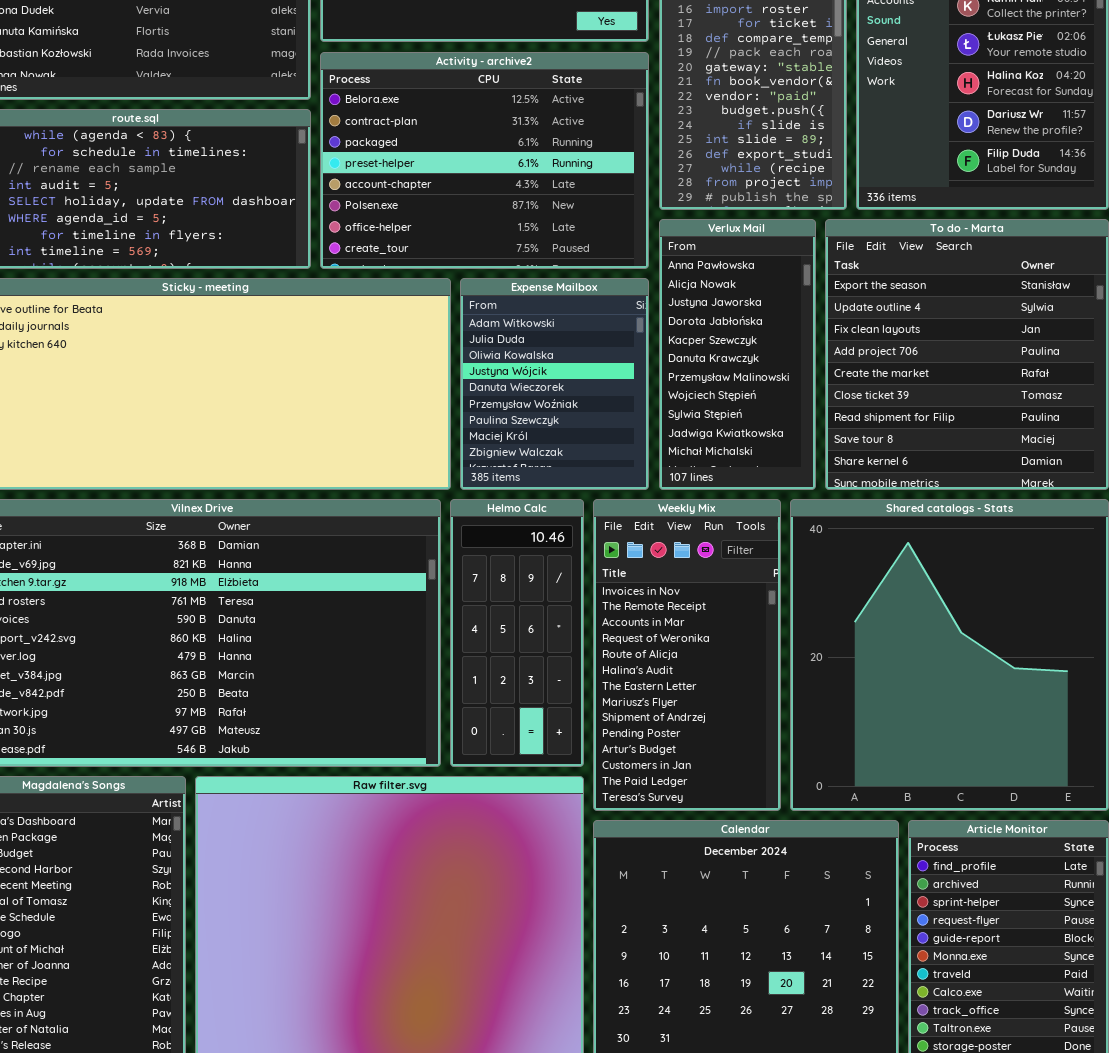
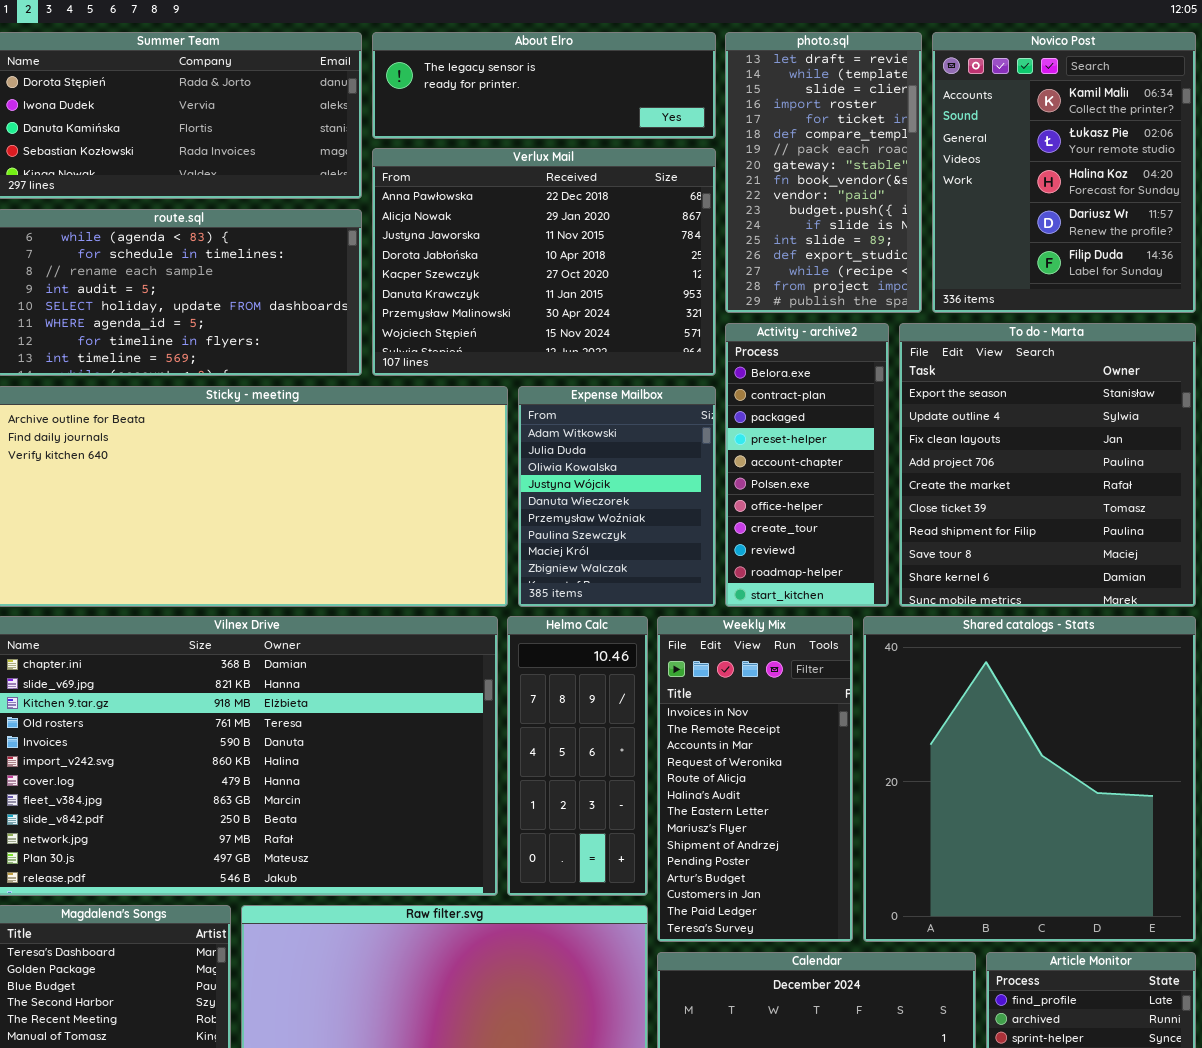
Activity - archive2: [320,52,649,269] -> [725,323,889,607], moved, resized
Verlux Mail: [659,219,816,490] -> [372,148,716,376], moved, resized

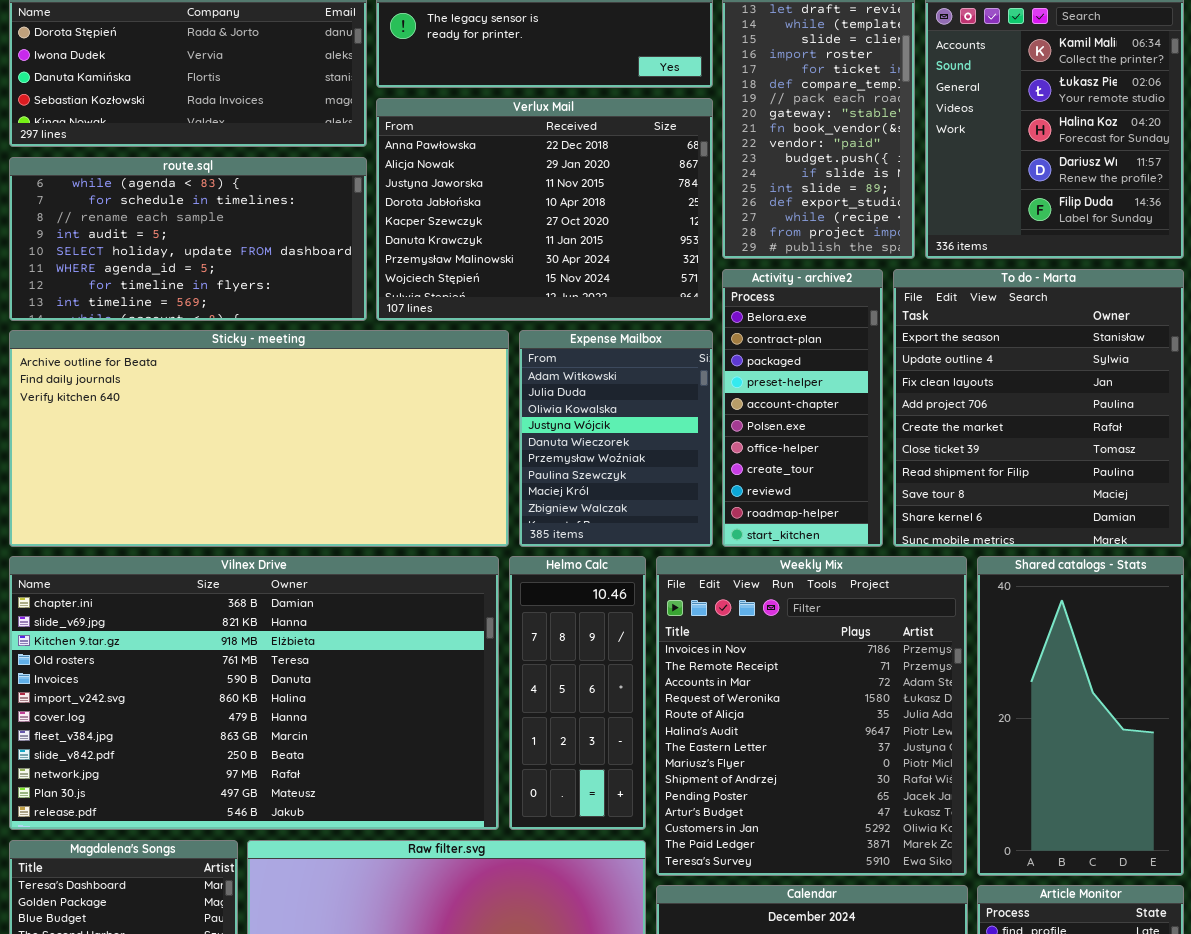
Weekly Mix: [657,616,853,942] -> [656,556,967,876], resized
Shared catalogs - Stats: [863,616,1196,942] -> [977,556,1184,876], resized

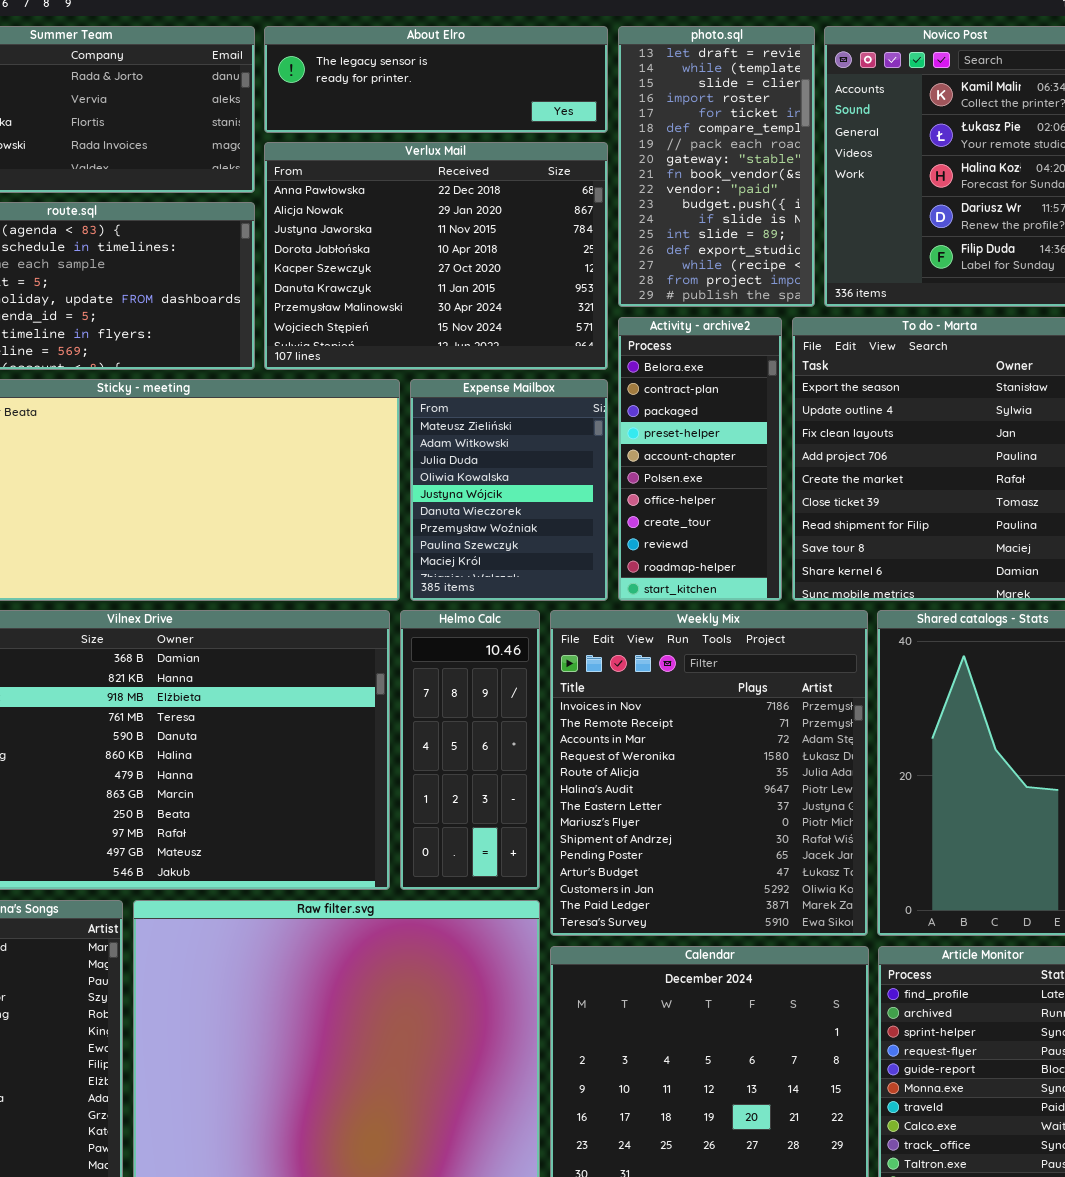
Expense Mailbox: [519,330,713,547] -> [410,379,608,601], scrolled up 1 row

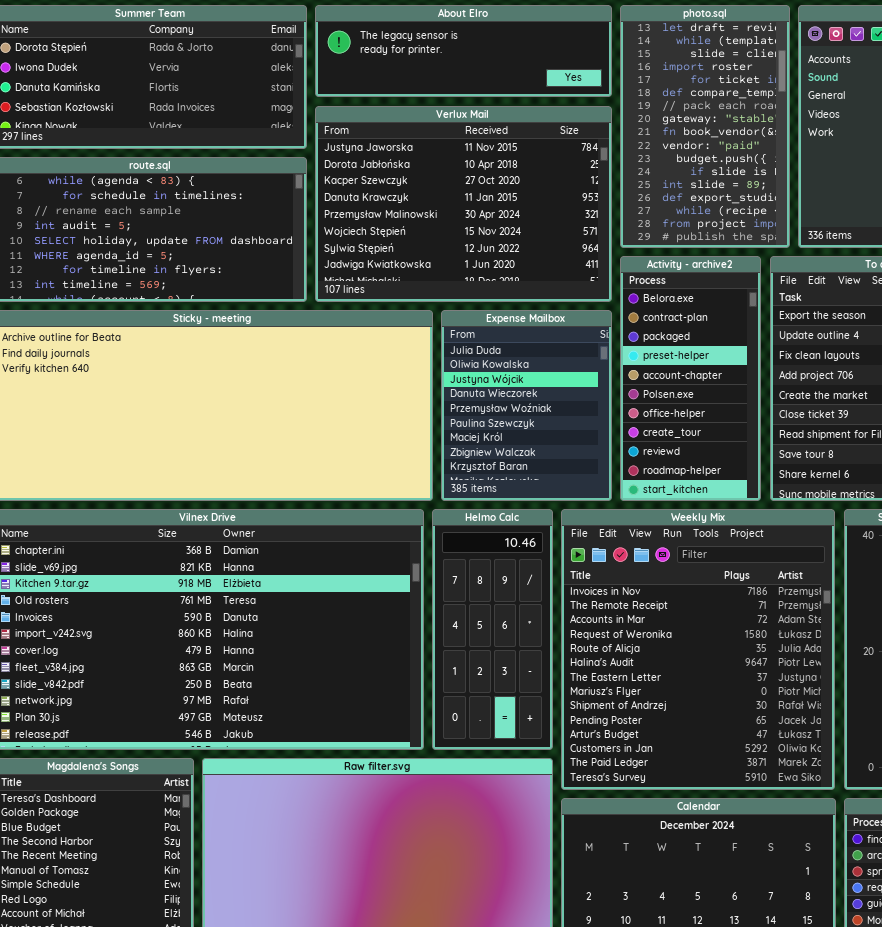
Verlux Mail: [264,142,608,370] -> [315,106,612,302], scrolled down 2 rows
Expense Mailbox: [410,379,608,601] -> [441,310,612,501], scrolled down 2 rows

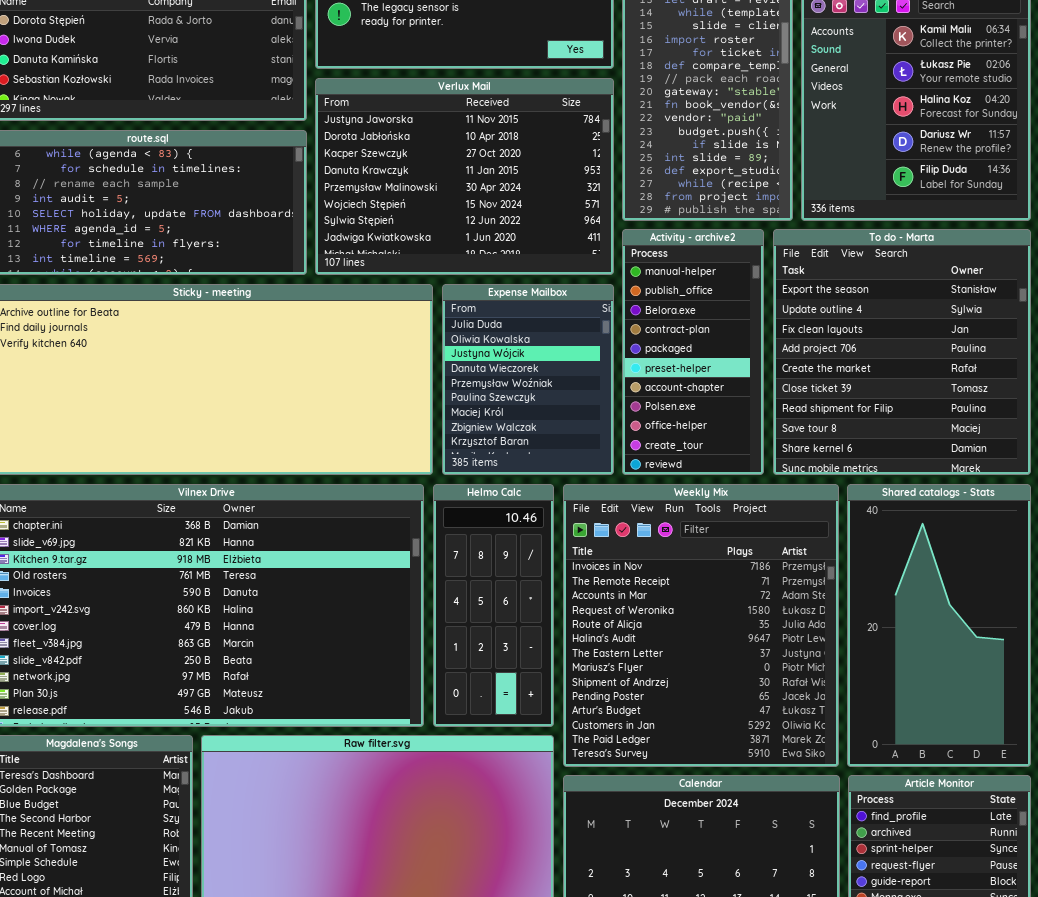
Activity - archive2: [620,256,761,501] -> [622,229,764,475], scrolled up 2 rows

